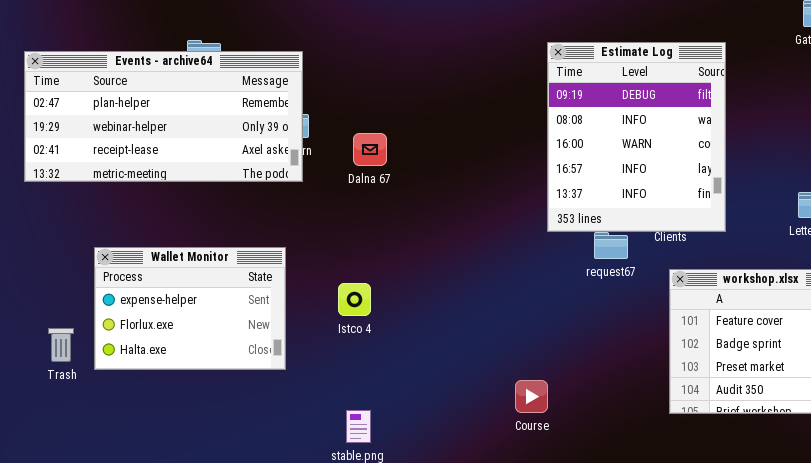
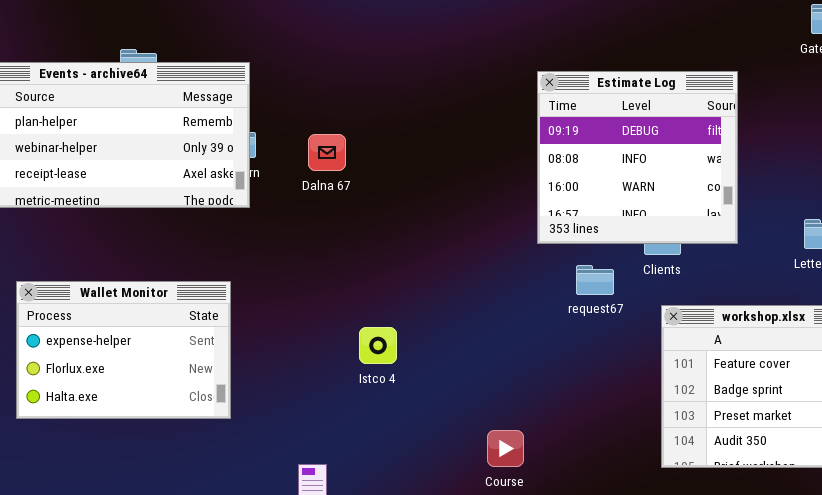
Estimate Log: [547,42,726,232] -> [537,71,738,244], moved, resized
Dalna 67: [353,133,387,166] -> [308,134,346,171], moved
Istco 4: [338,283,371,316] -> [359,327,397,364], moved

